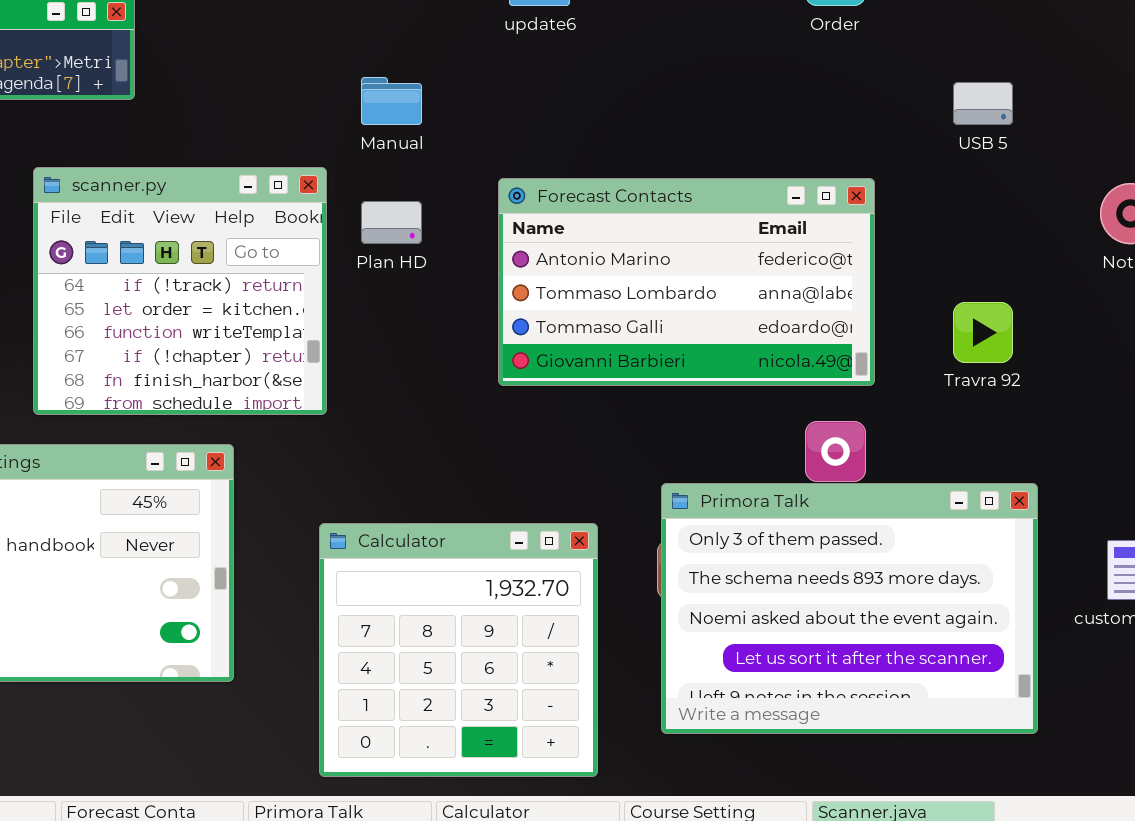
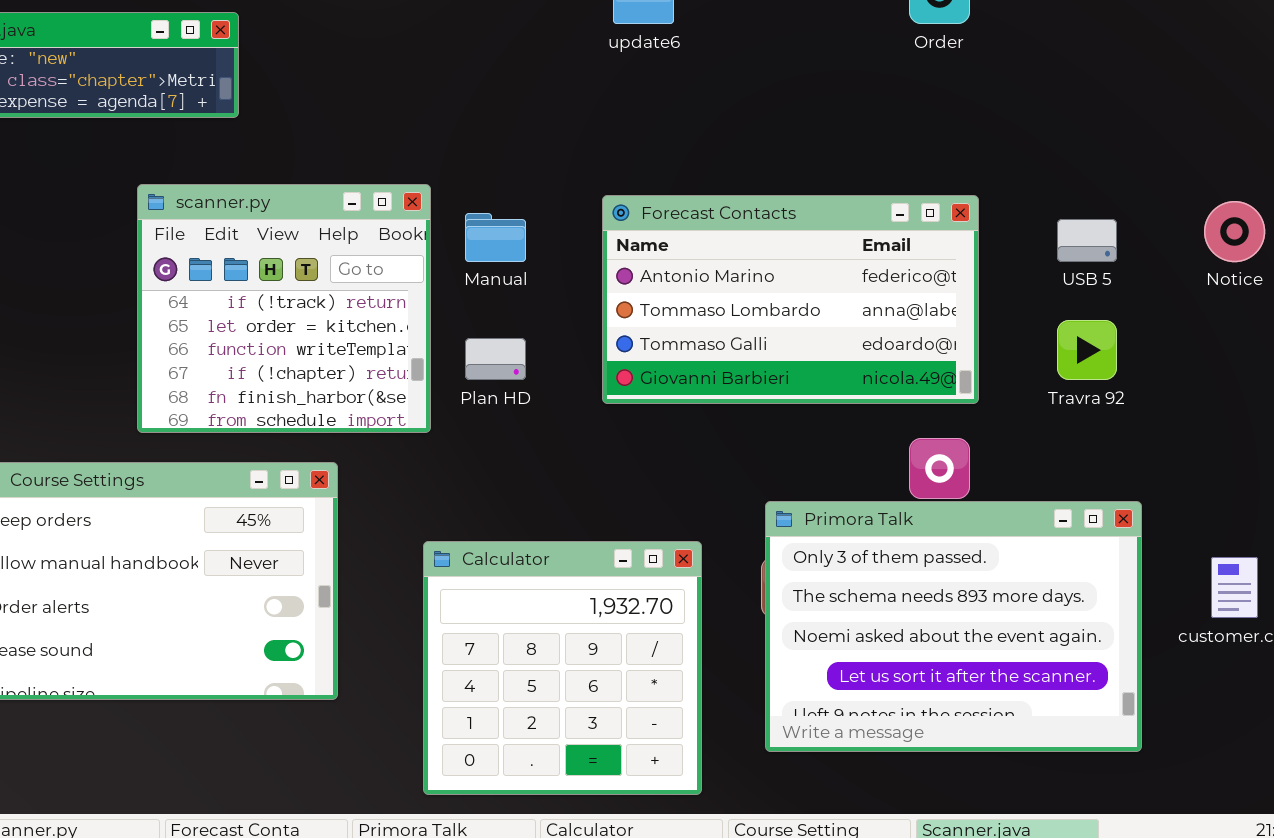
Manual: [361,77,422,125] -> [465,213,526,262], moved
USB 5: [953,82,1013,125] -> [1057,219,1117,262], moved
Plan HD: [361,201,422,244] -> [465,338,526,380], moved

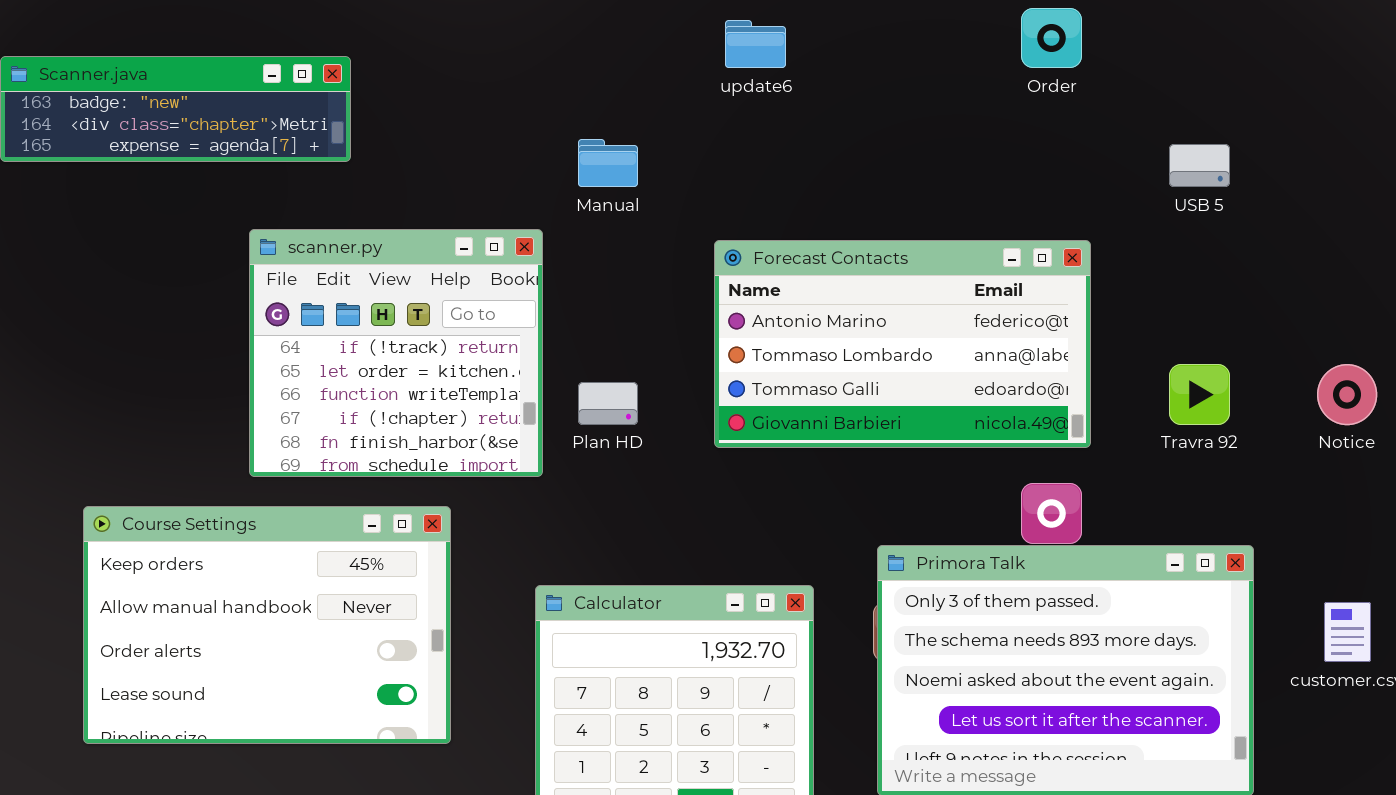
Notice: [1204,201,1265,262] -> [1317,364,1377,425], moved
Manual: [465,213,526,262] -> [578,139,638,187], moved
USB 5: [1057,219,1117,262] -> [1169,144,1230,187], moved

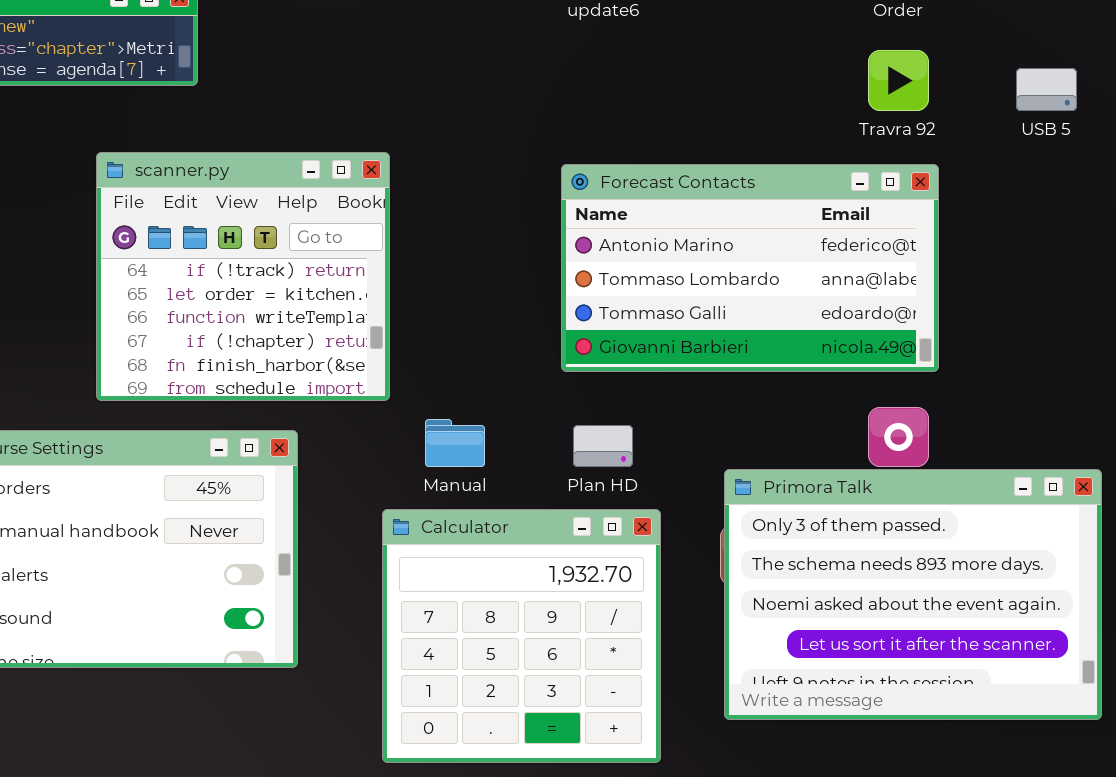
Manual: [578,139,638,187] -> [425,419,485,467], moved
Travra 92: [1169,364,1230,425] -> [868,50,929,111], moved
Plan HD: [578,382,638,425] -> [573,425,633,467], moved

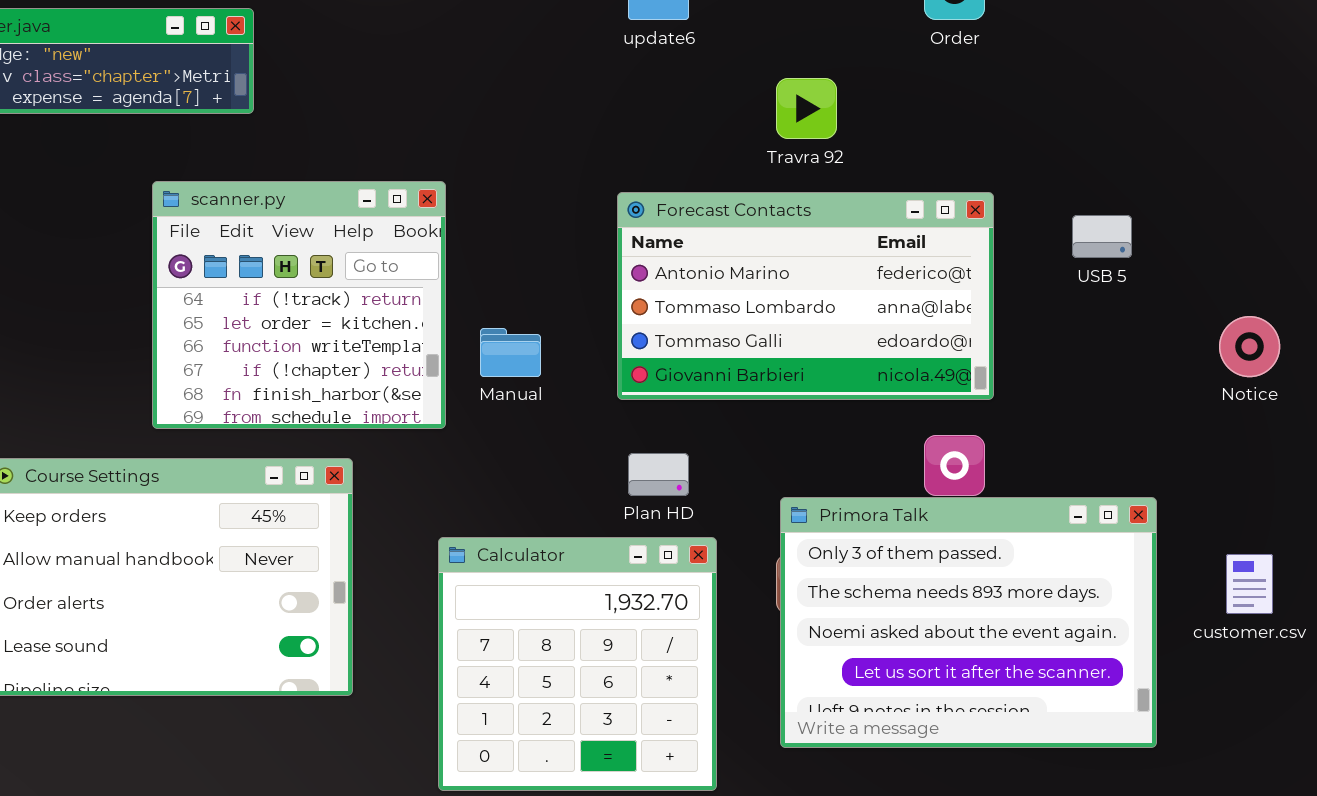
Travra 92: [868,50,929,111] -> [776,78,837,139], moved
USB 5: [1016,68,1077,111] -> [1072,215,1132,258], moved
Manual: [425,419,485,467] -> [480,328,541,377], moved

